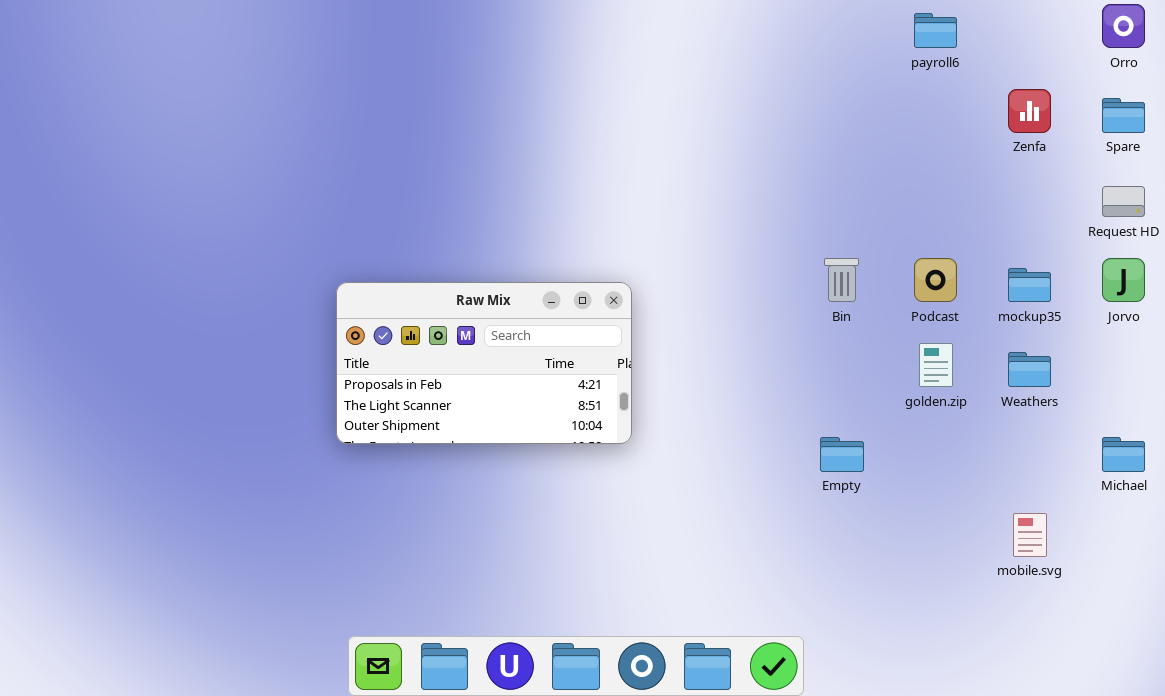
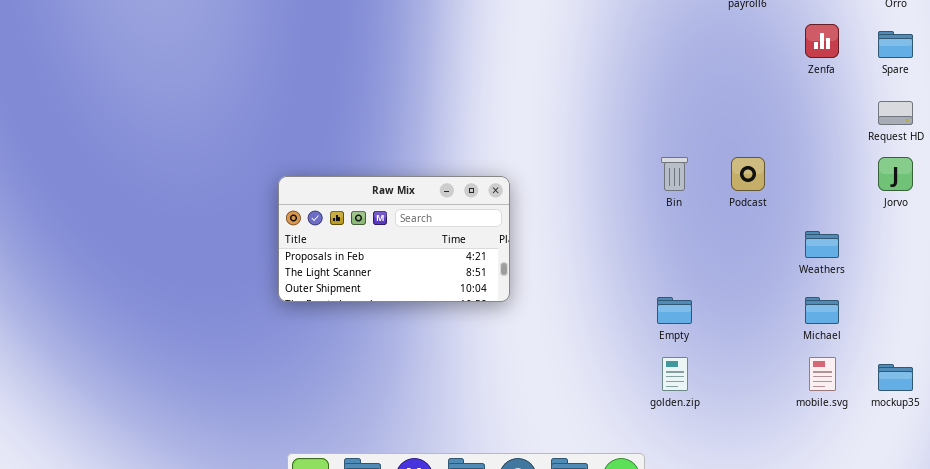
mockup35: [1008,268,1051,302] -> [878,364,913,391], moved
golden.zip: [919,343,953,387] -> [662,357,688,391], moved
Michael: [1102,437,1145,472] -> [805,297,839,324], moved

